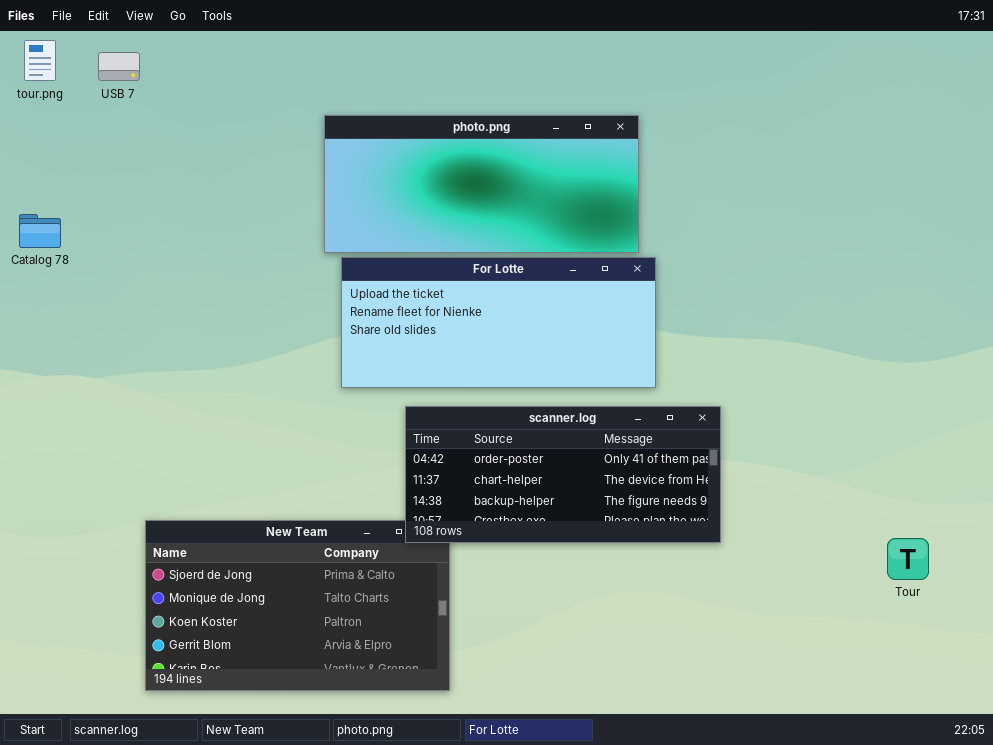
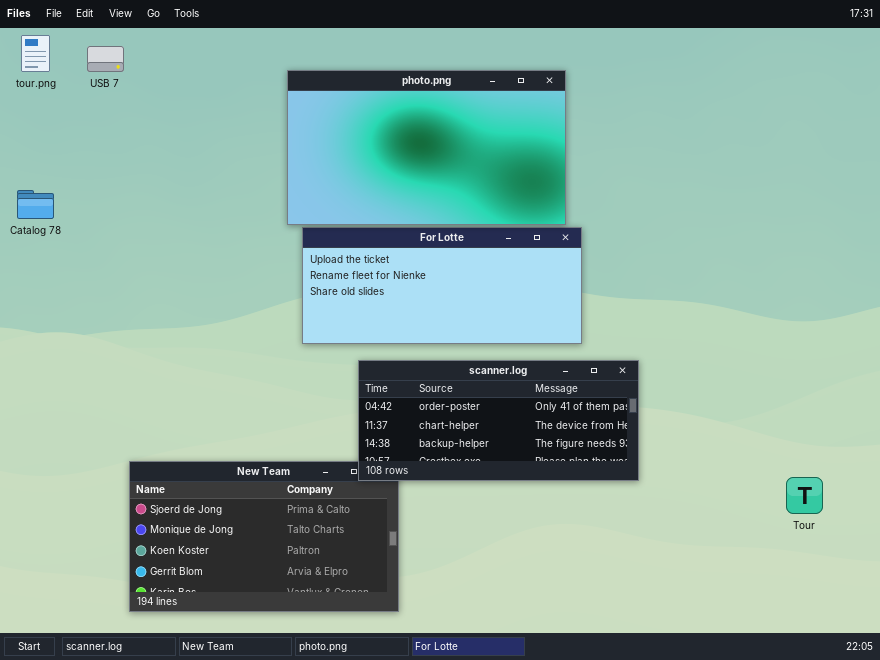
photo.png: [324,115,639,253] -> [287,70,566,225], resized

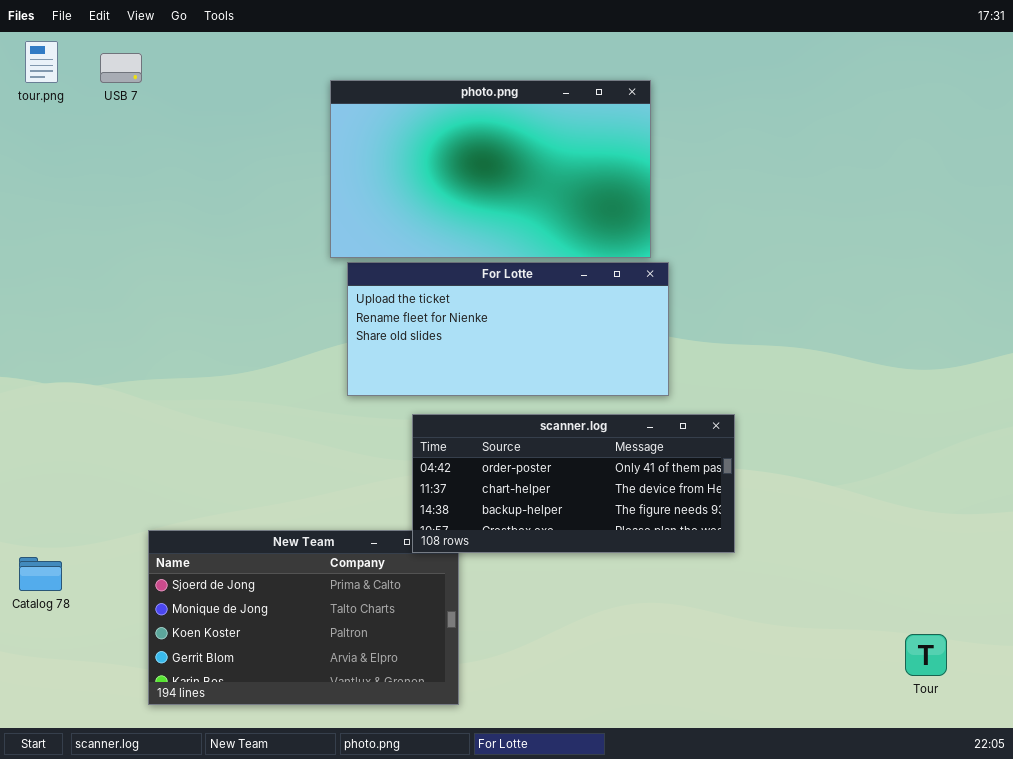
Catalog 78: [17,190,54,219] -> [19,557,62,591], moved
Tour: [786,477,823,514] -> [905,634,947,676], moved

